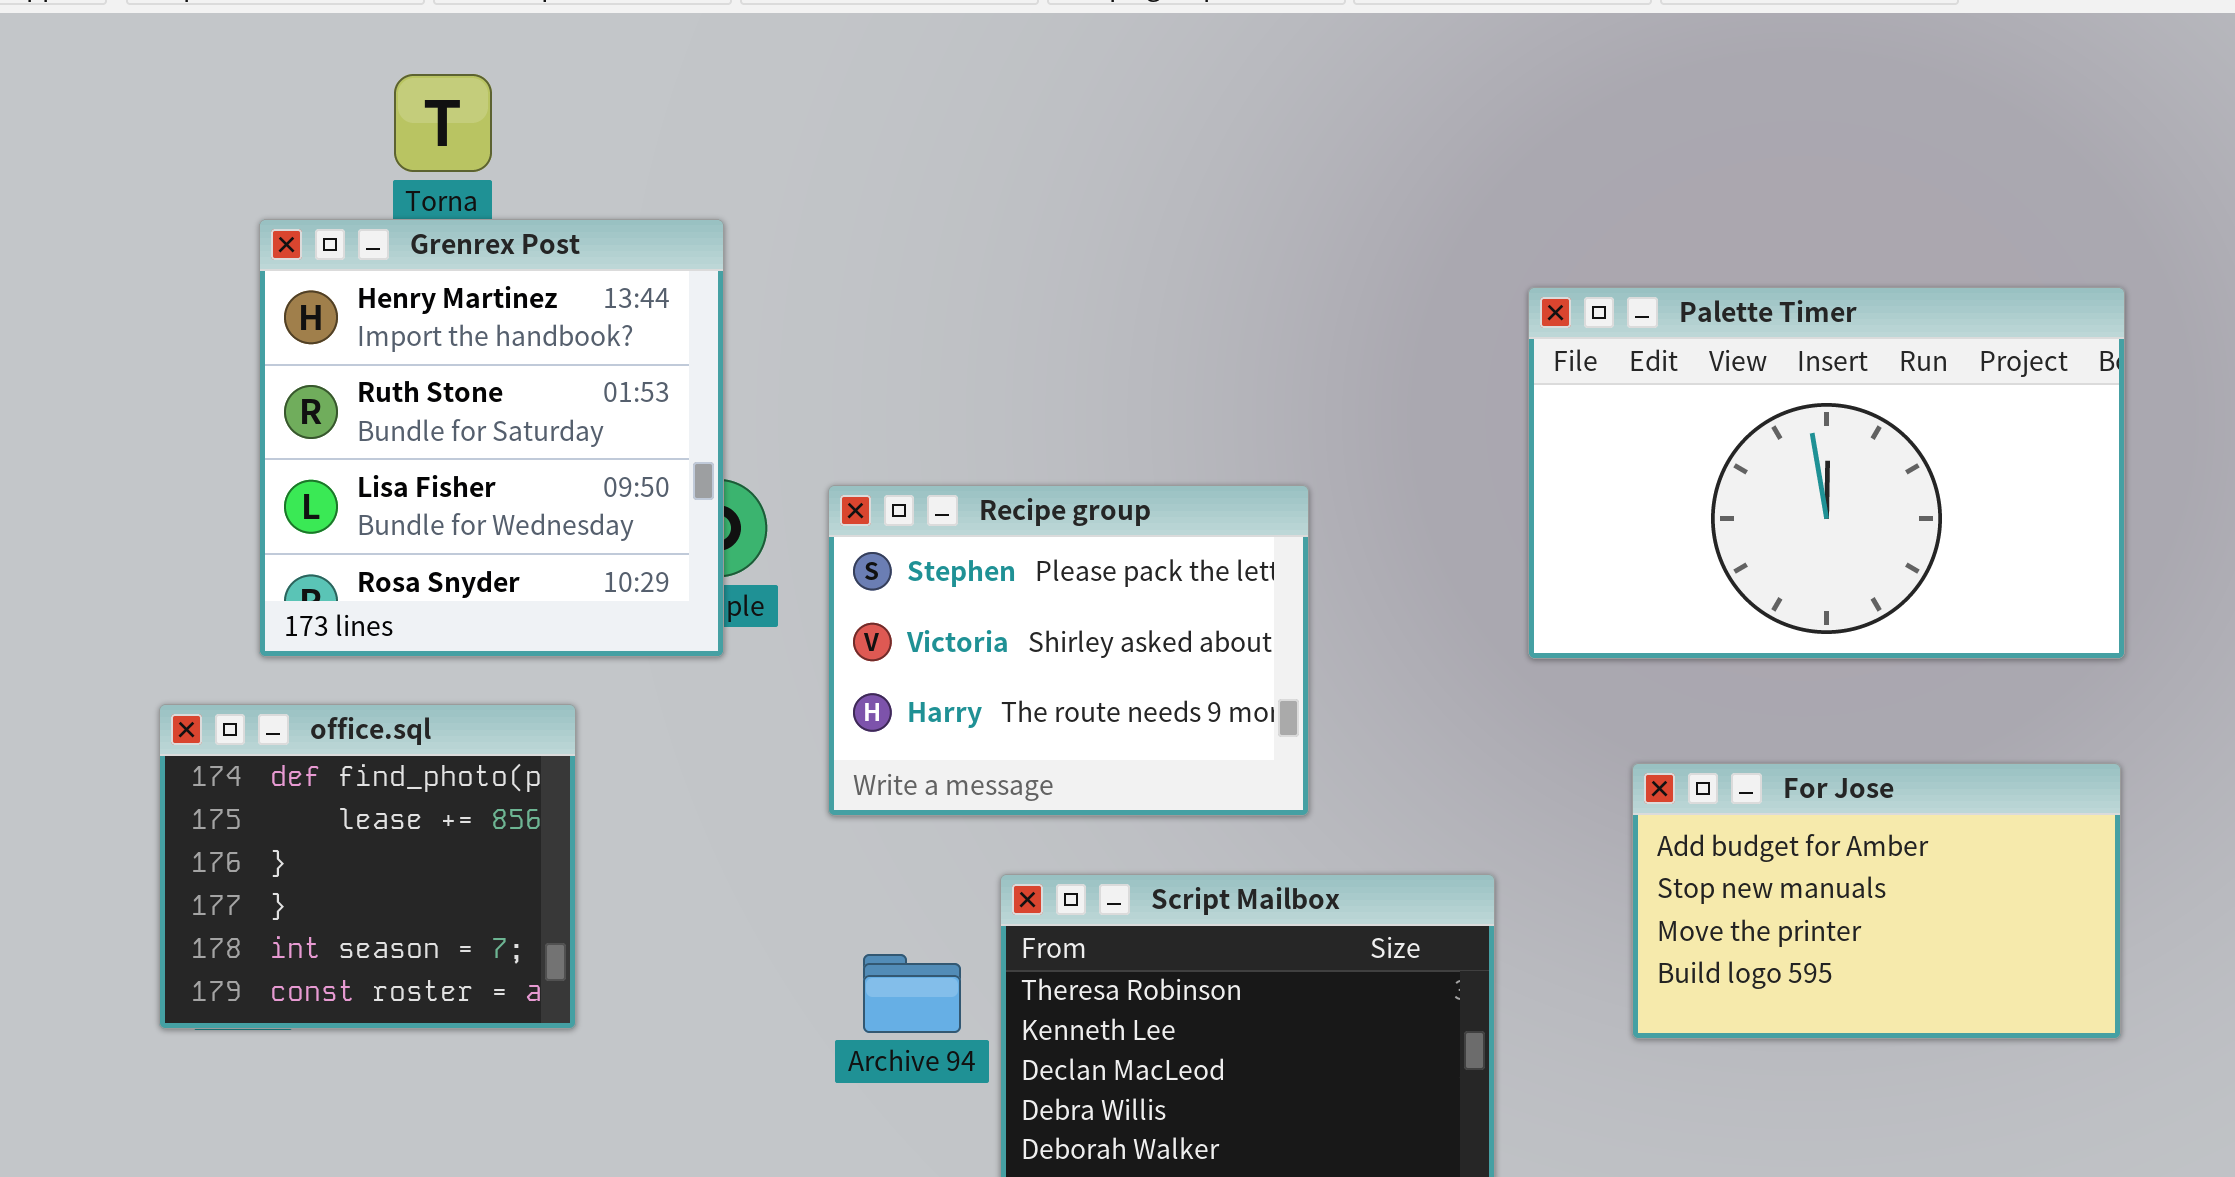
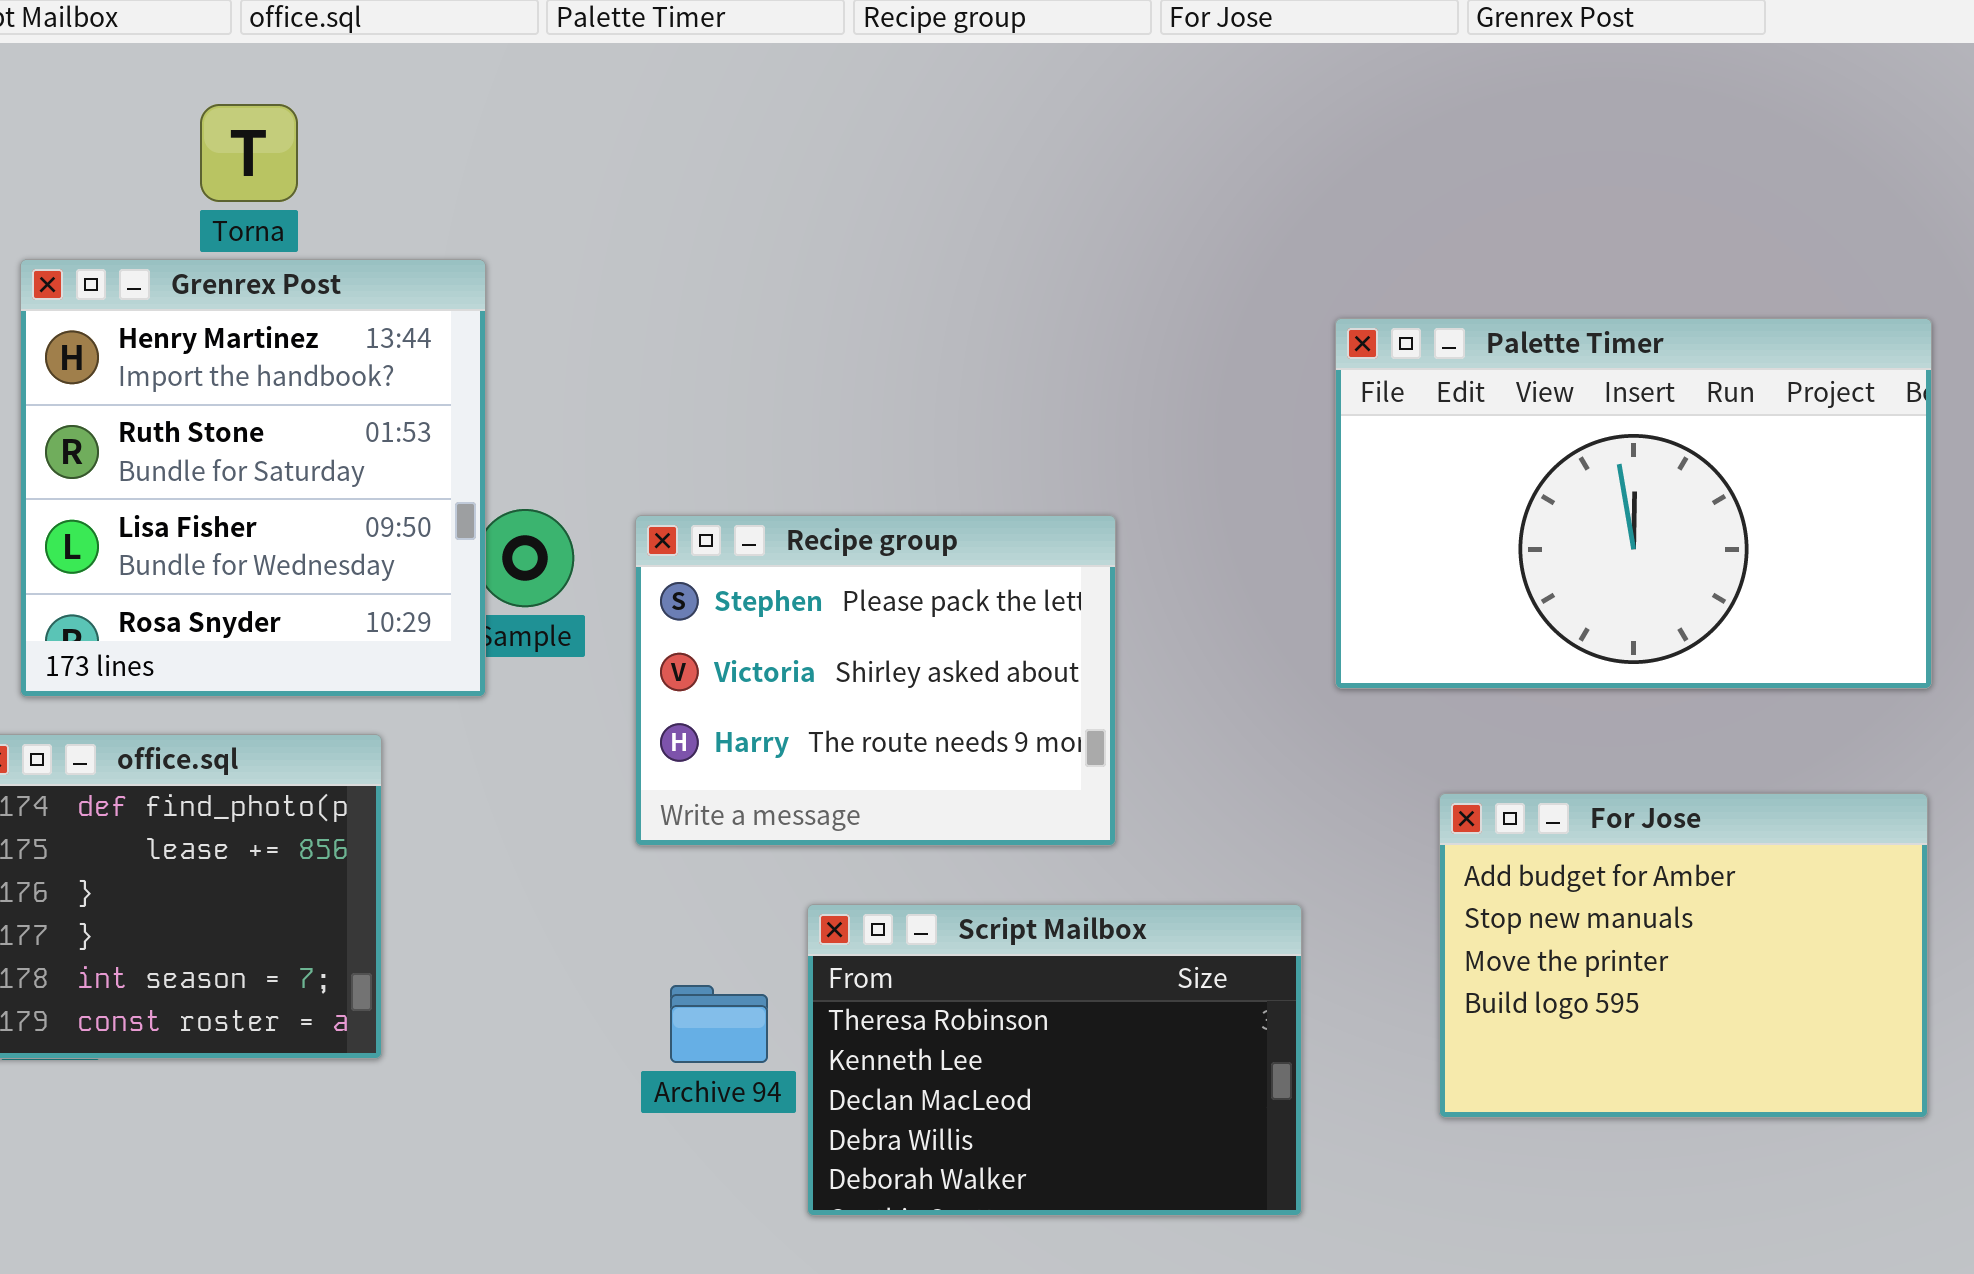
Grenrex Post: [259,219,724,657] -> [20,259,486,697], moved
For Jose: [1632,763,2121,1039] -> [1439,793,1928,1118], resized

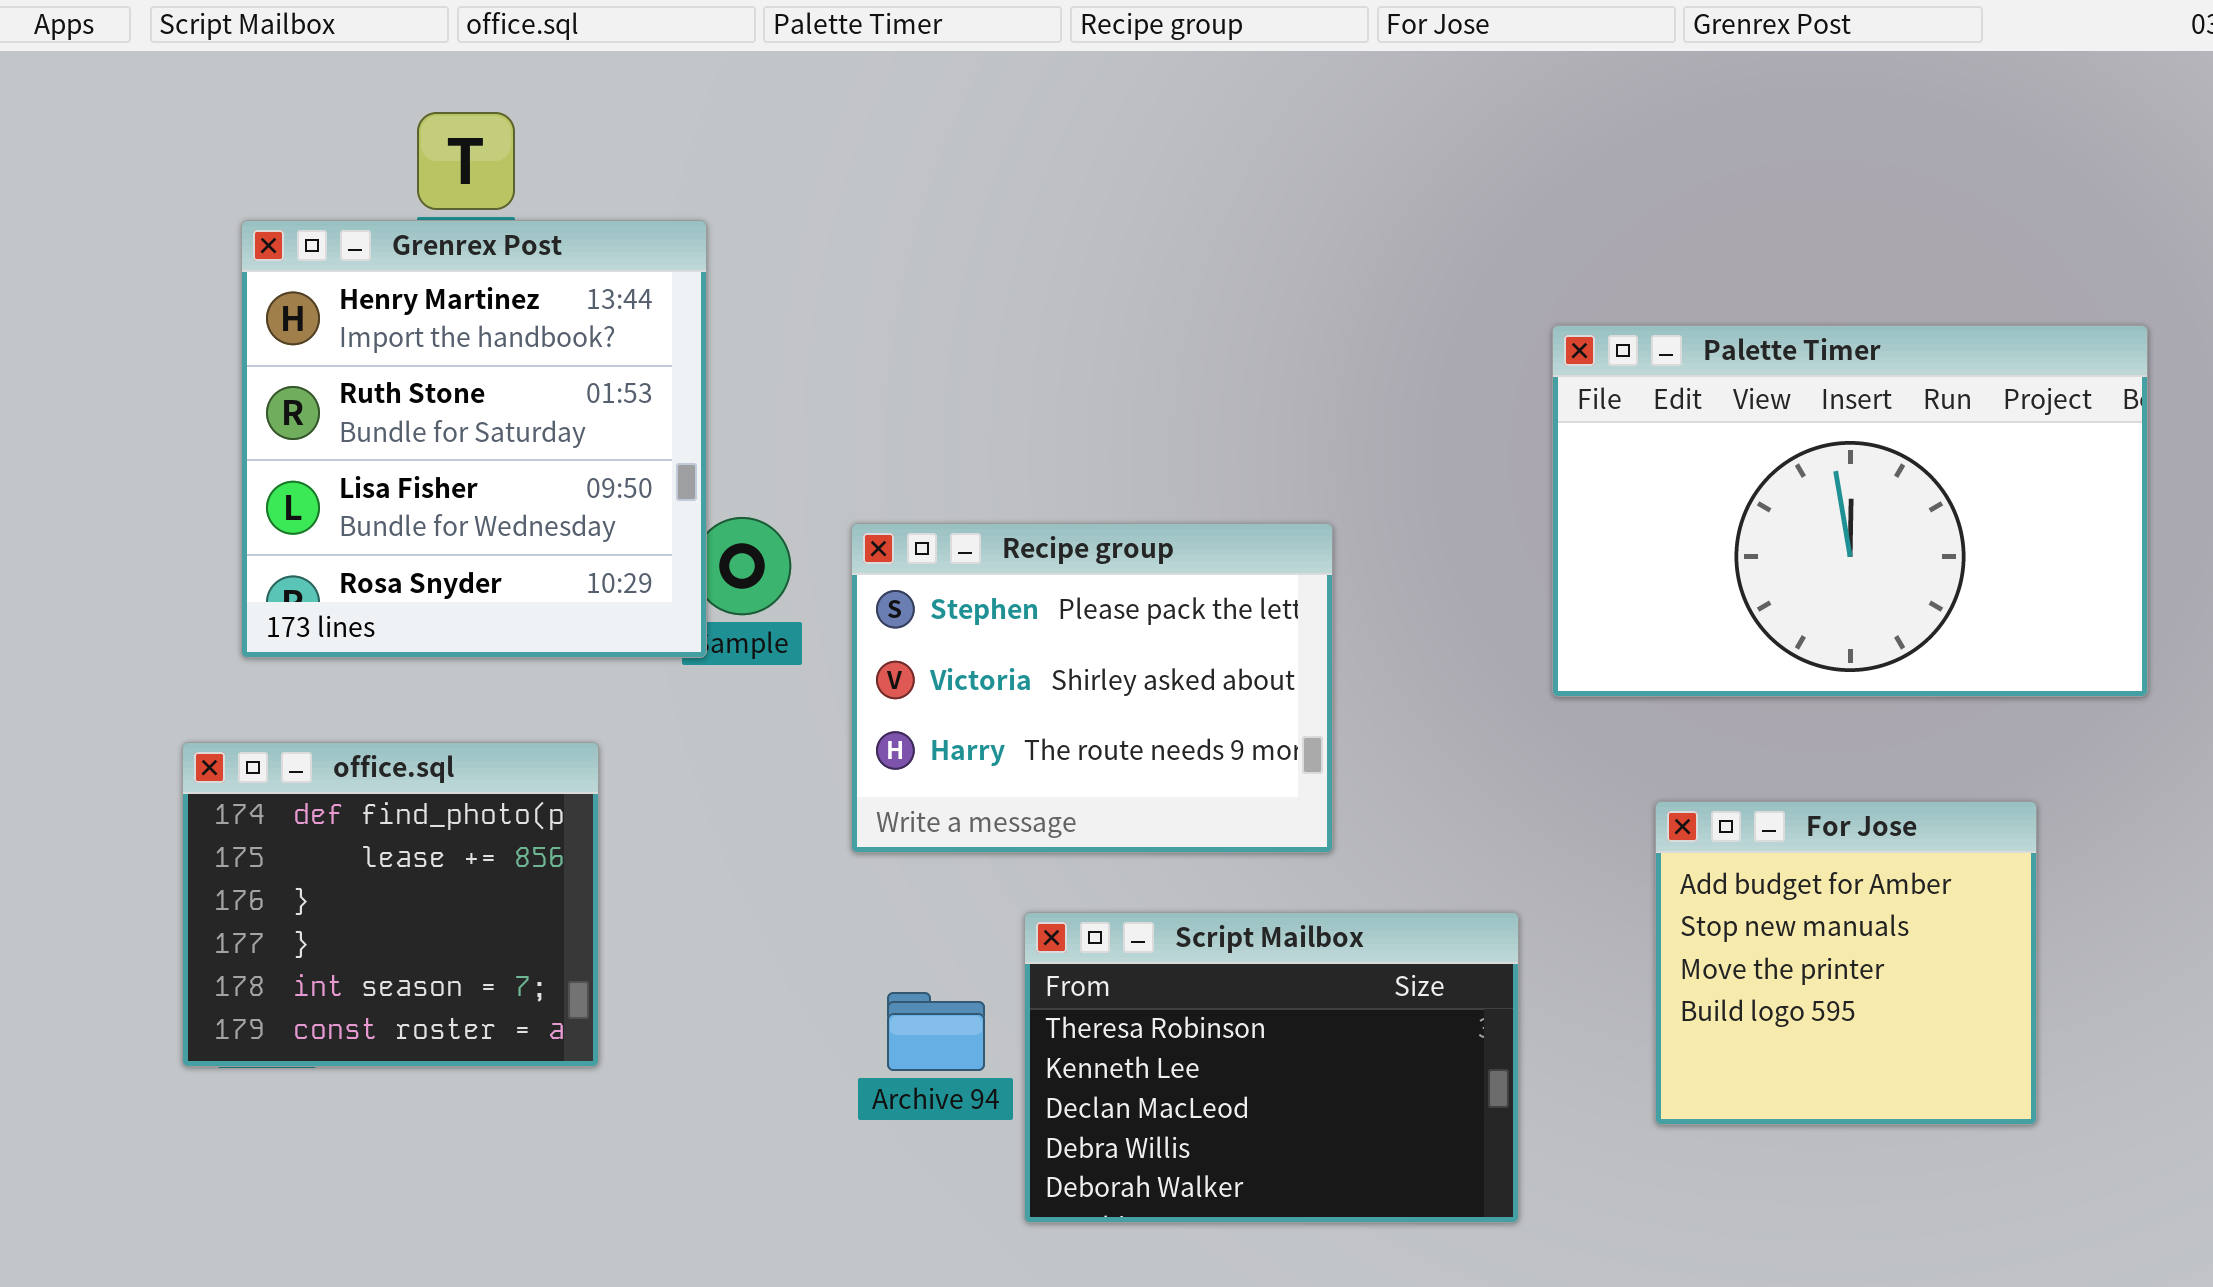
Grenrex Post: [20,259,486,697] -> [241,220,707,658], moved
For Jose: [1439,793,1928,1118] -> [1655,801,2037,1125], resized

